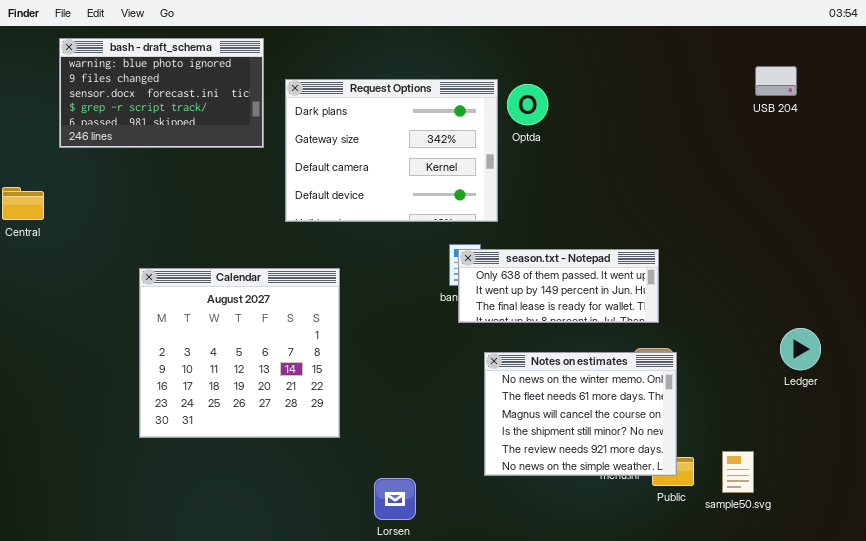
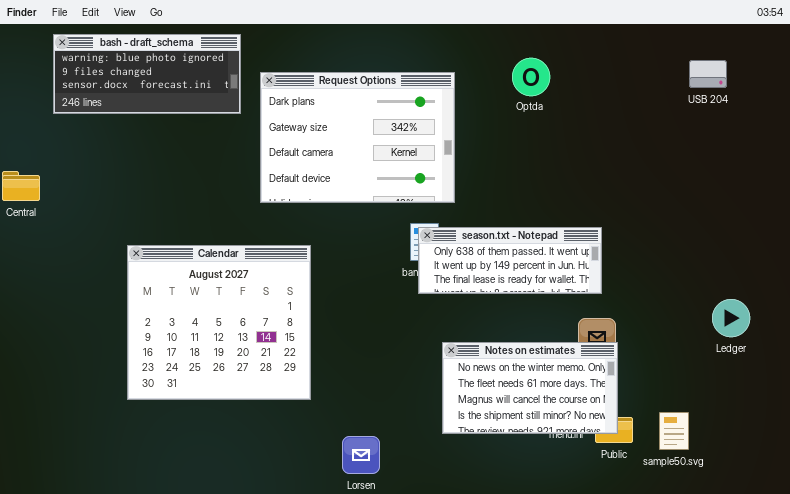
bash - draft_schema: [59,38,264,148] -> [53,34,241,114], resized
Optda: [507,84,548,125] -> [512,58,550,96], moved
Notes on estimates: [484,352,677,476] -> [442,342,618,434], resized

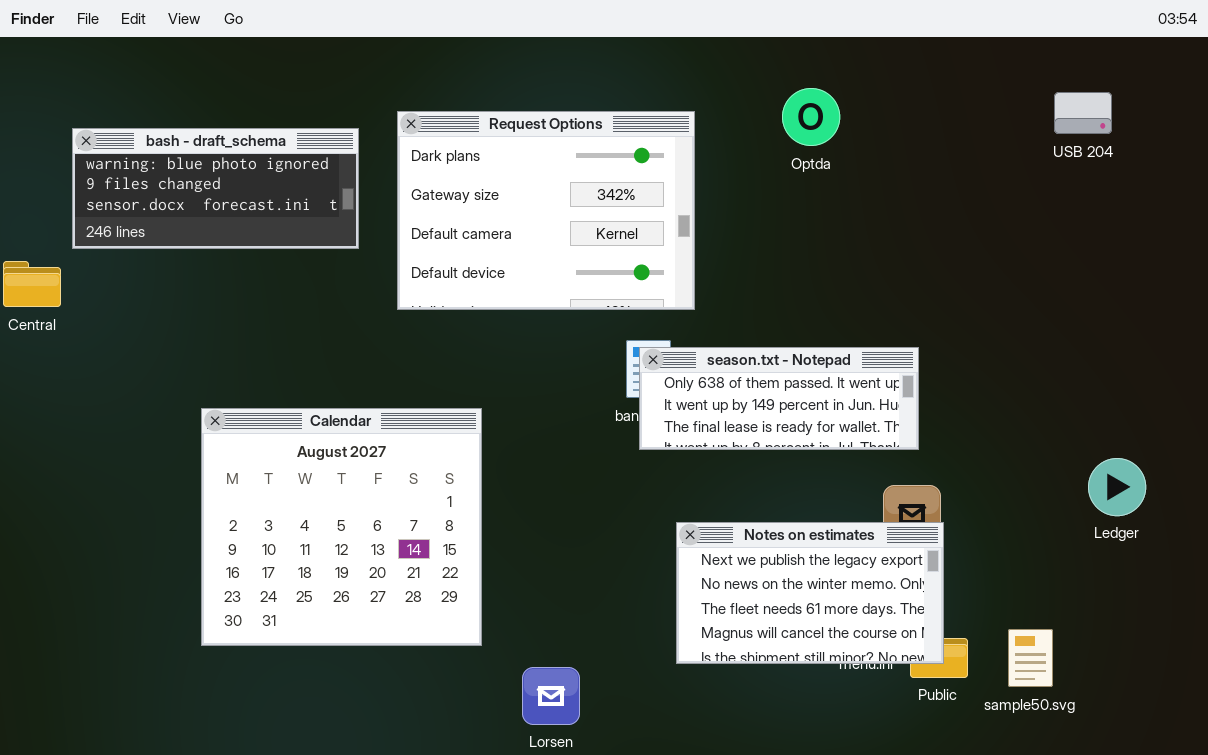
bash - draft_schema: [53,34,241,114] -> [72,128,359,249], moved
Calendar: [127,245,311,400] -> [201,408,482,646], moved
Notes on estimates: [442,342,618,434] -> [676,522,944,664], scrolled up 1 row

